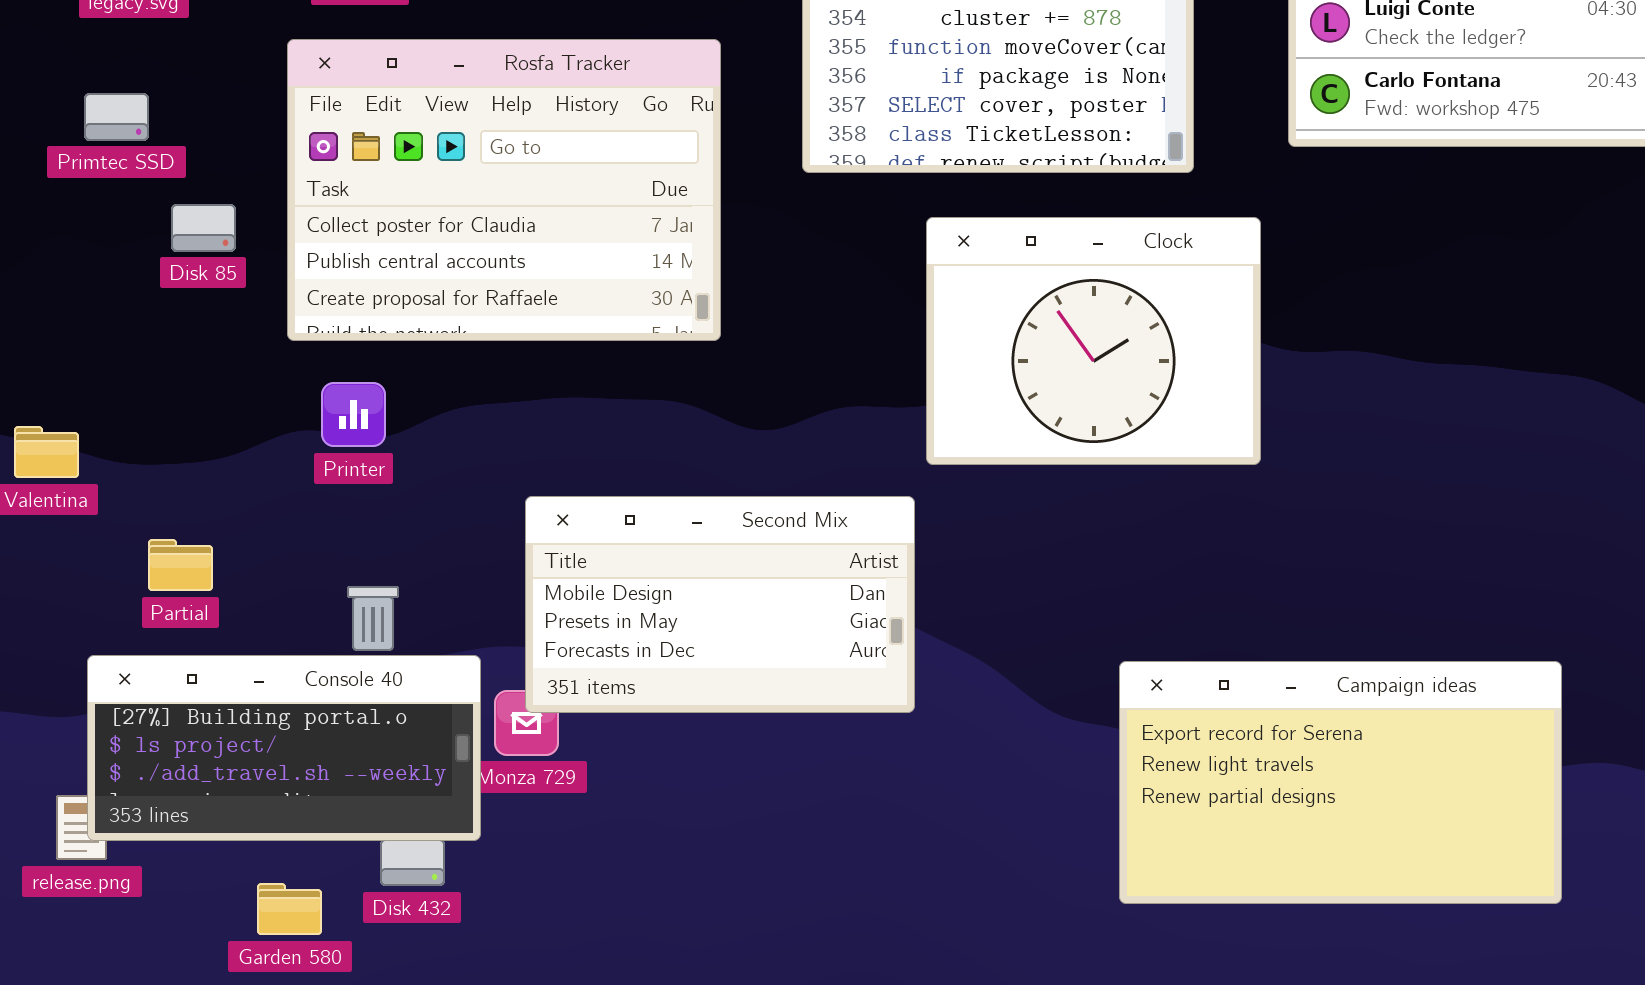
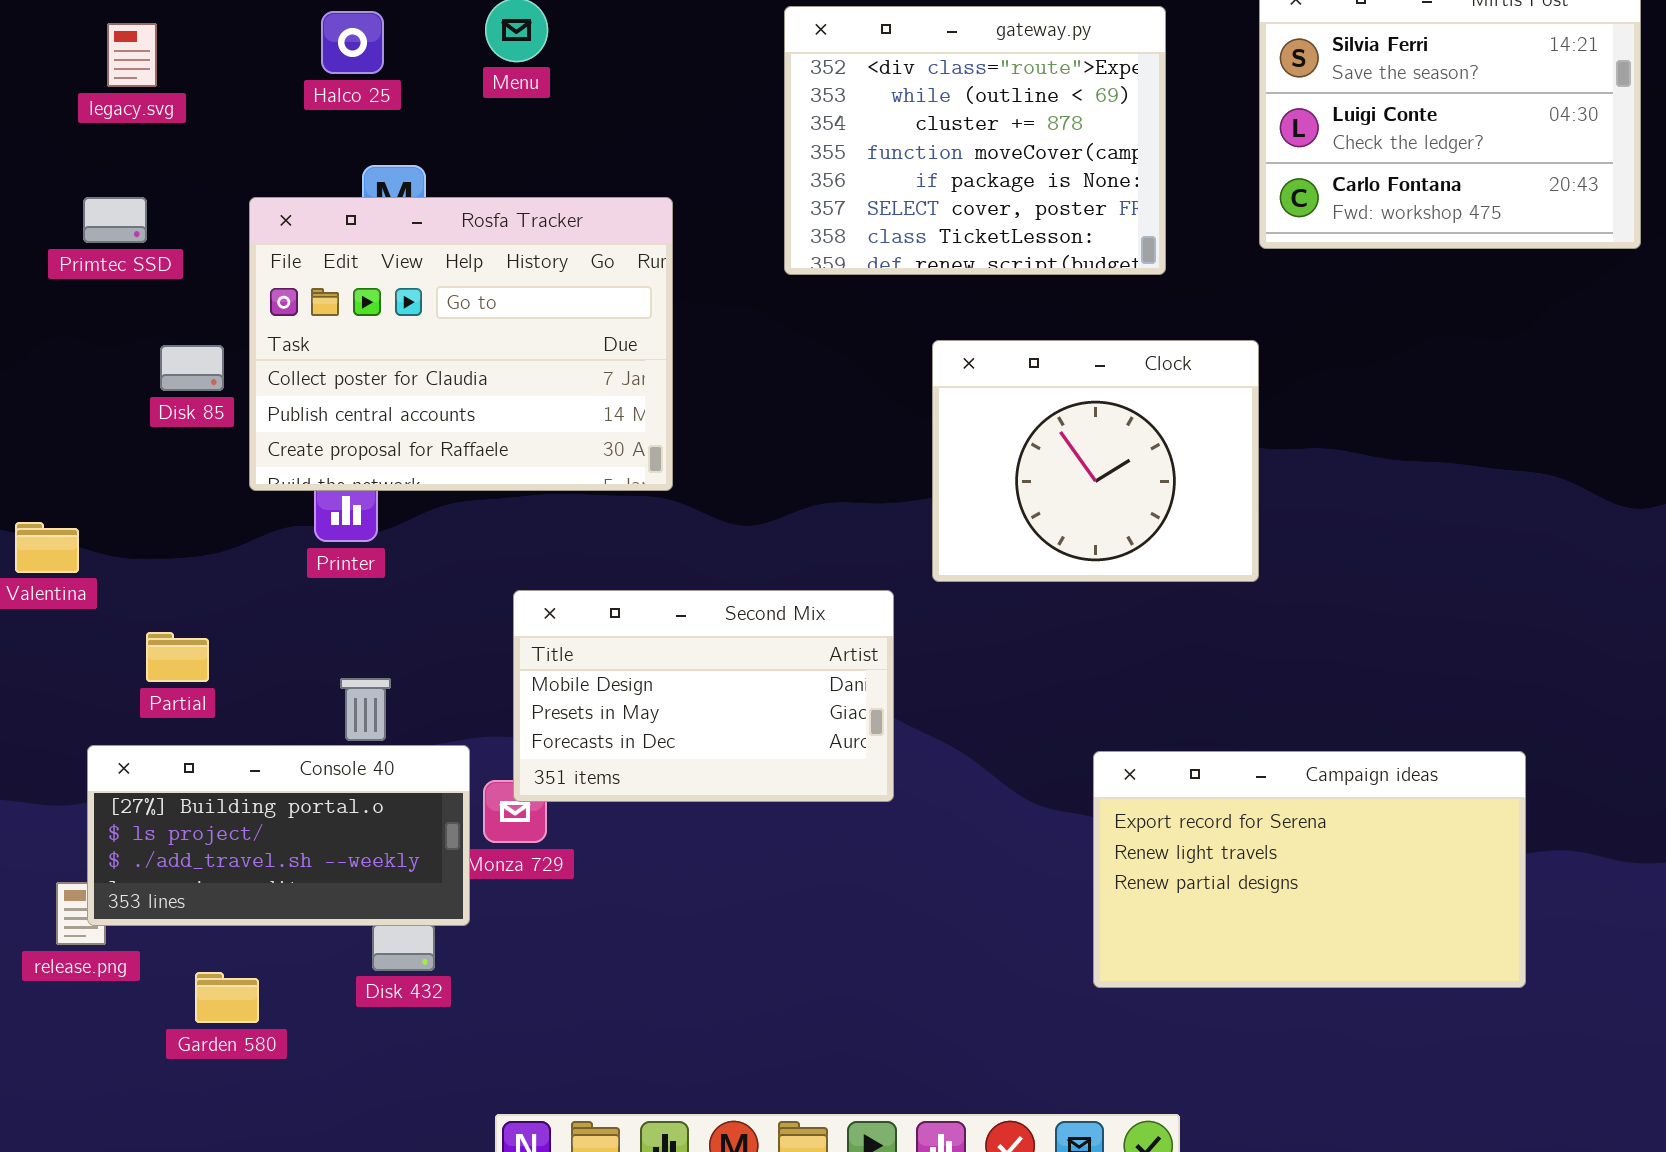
Rosfa Tracker: [287,39,721,341] -> [249,197,673,491], moved
Disk 85: [171,204,236,252] -> [160,345,224,391], moved
Clock: [926,217,1261,465] -> [932,340,1259,582], moved
Garden 580: [257,883,322,935] -> [195,972,259,1023], moved

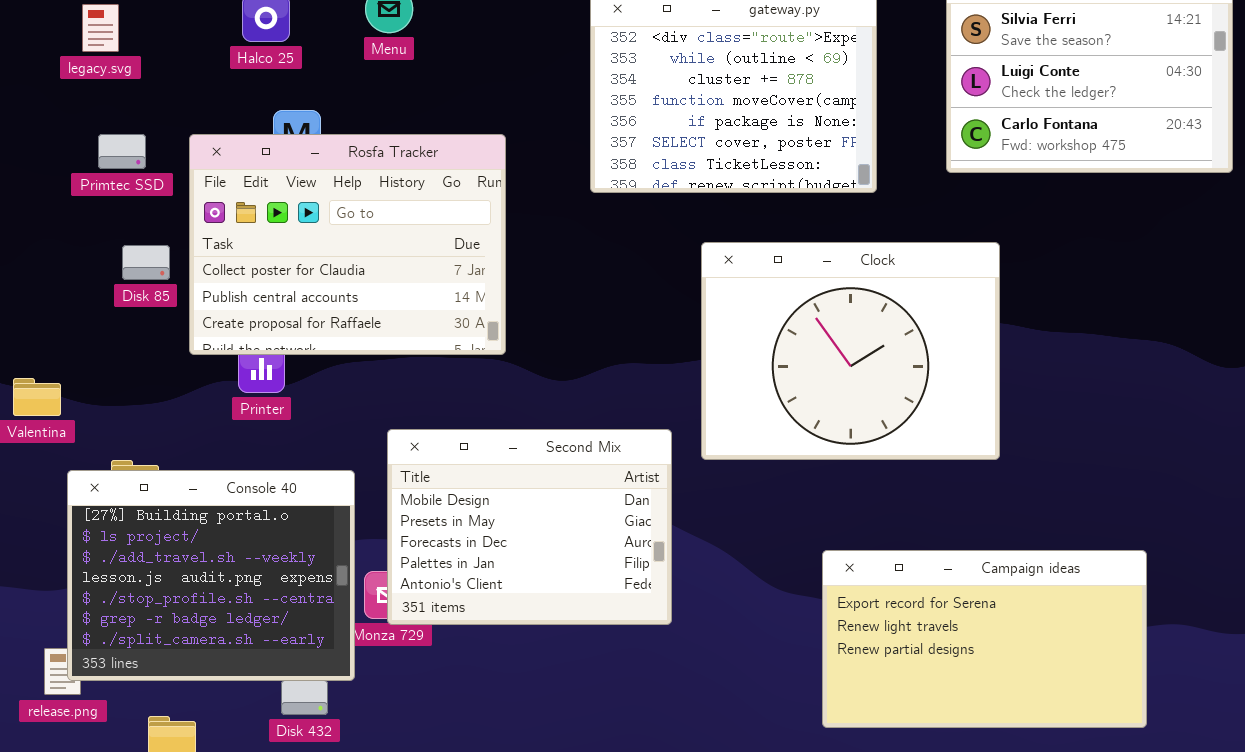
Primtec SSD: [83,197,147,243] -> [98,134,146,169], moved
Clock: [932,340,1259,582] -> [701,242,1000,460], resized
Second Mix: [513,590,894,802] -> [387,429,672,625], resized
Console 40: [87,745,470,926] -> [67,470,355,681], resized

